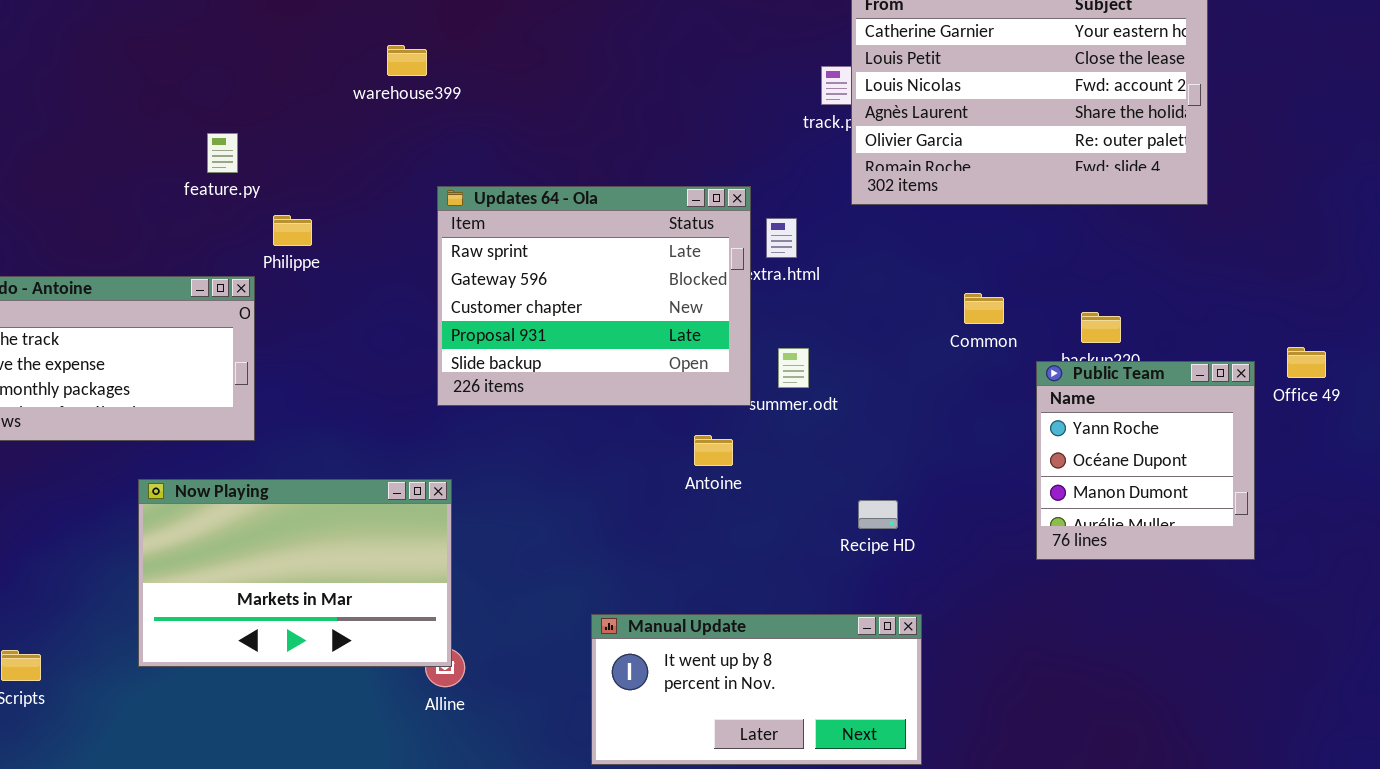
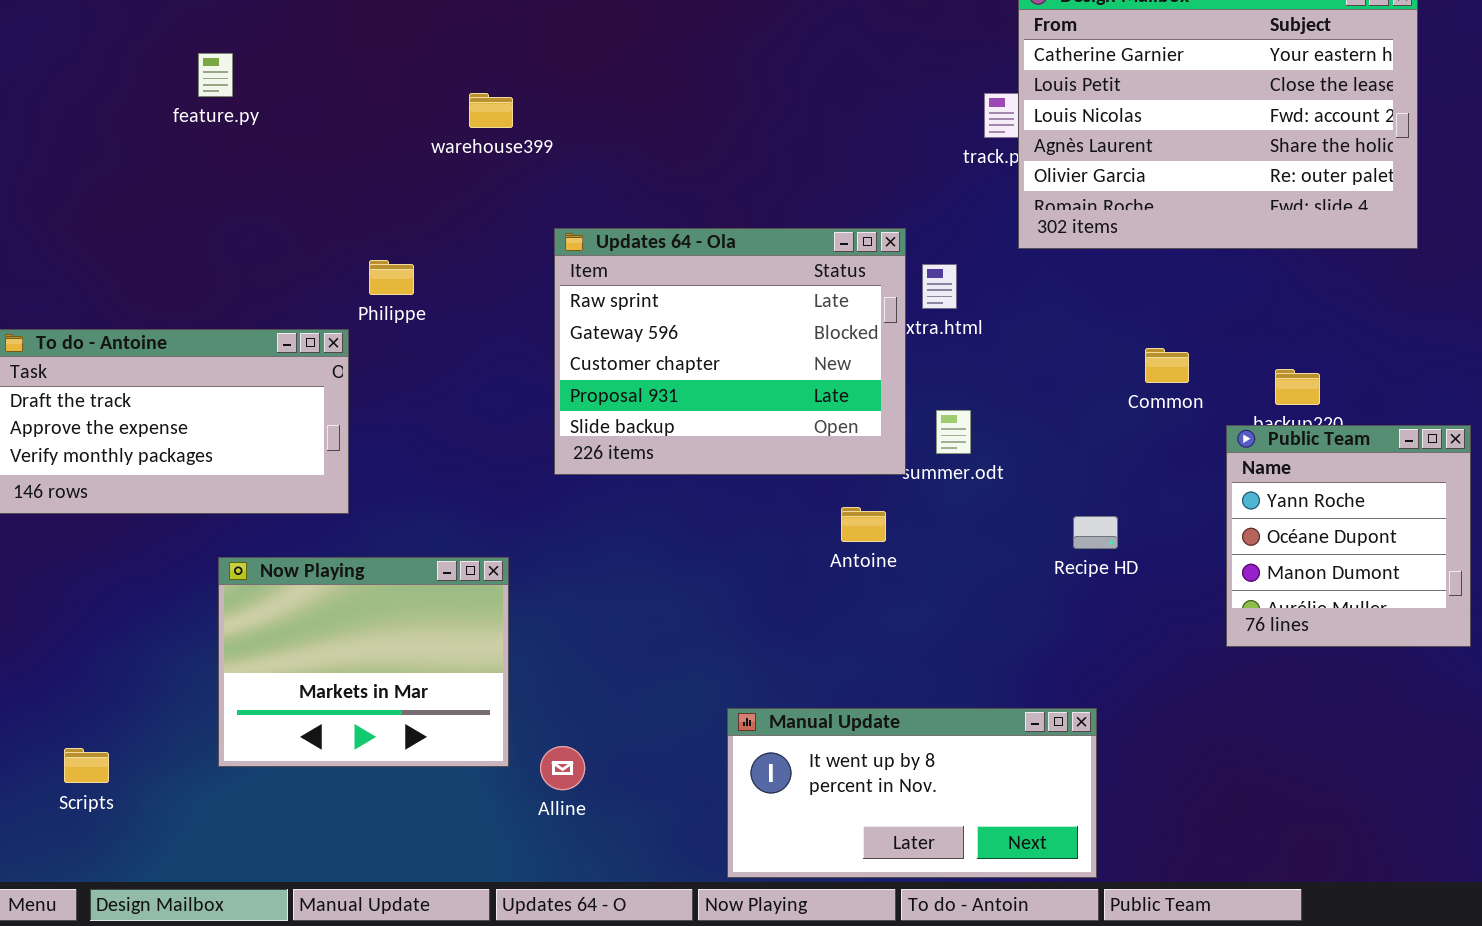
warehouse399: [387,45,427,76] -> [469,93,513,128], moved
feature.py: [207,133,238,173] -> [198,53,233,97], moved
Now Playing: [138,479,452,667] -> [218,557,509,767], resized
Recipe HD: [858,500,898,529] -> [1073,516,1118,549], moved

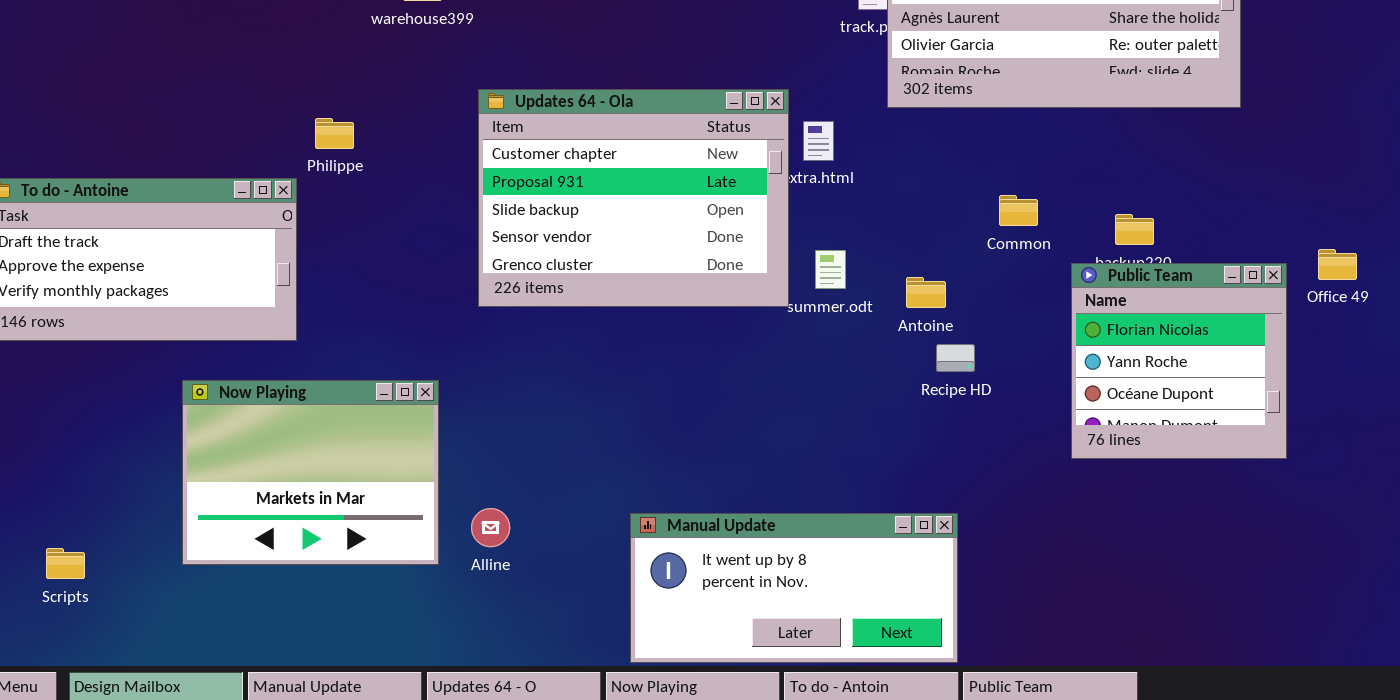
Updates 64 - Ola: [554,228,906,475] -> [478,89,789,307], scrolled down 2 rows
Public Team: [1226,425,1471,647] -> [1071,263,1287,459], scrolled up 1 row
Antoine: [841,507,886,542] -> [906,277,946,308], moved
Alline: [540,746,585,790] -> [471,508,510,547], moved

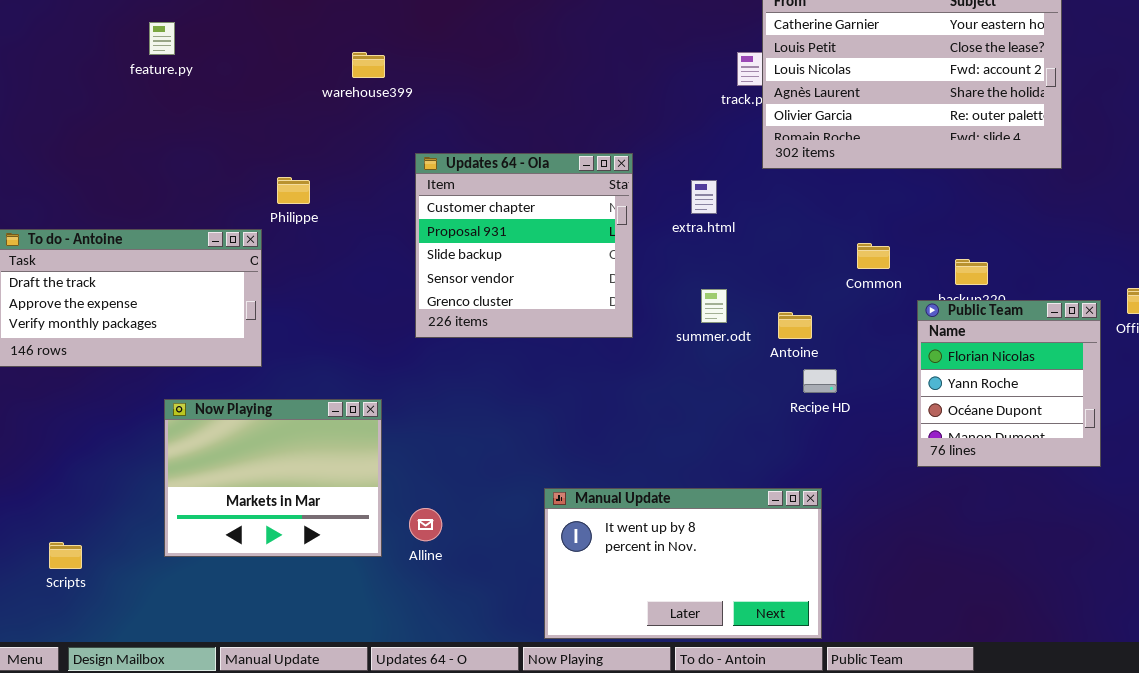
Updates 64 - Ola: [478,89,789,307] -> [415,153,633,338], resized
Manual Update: [630,513,958,663] -> [544,488,822,639], resized

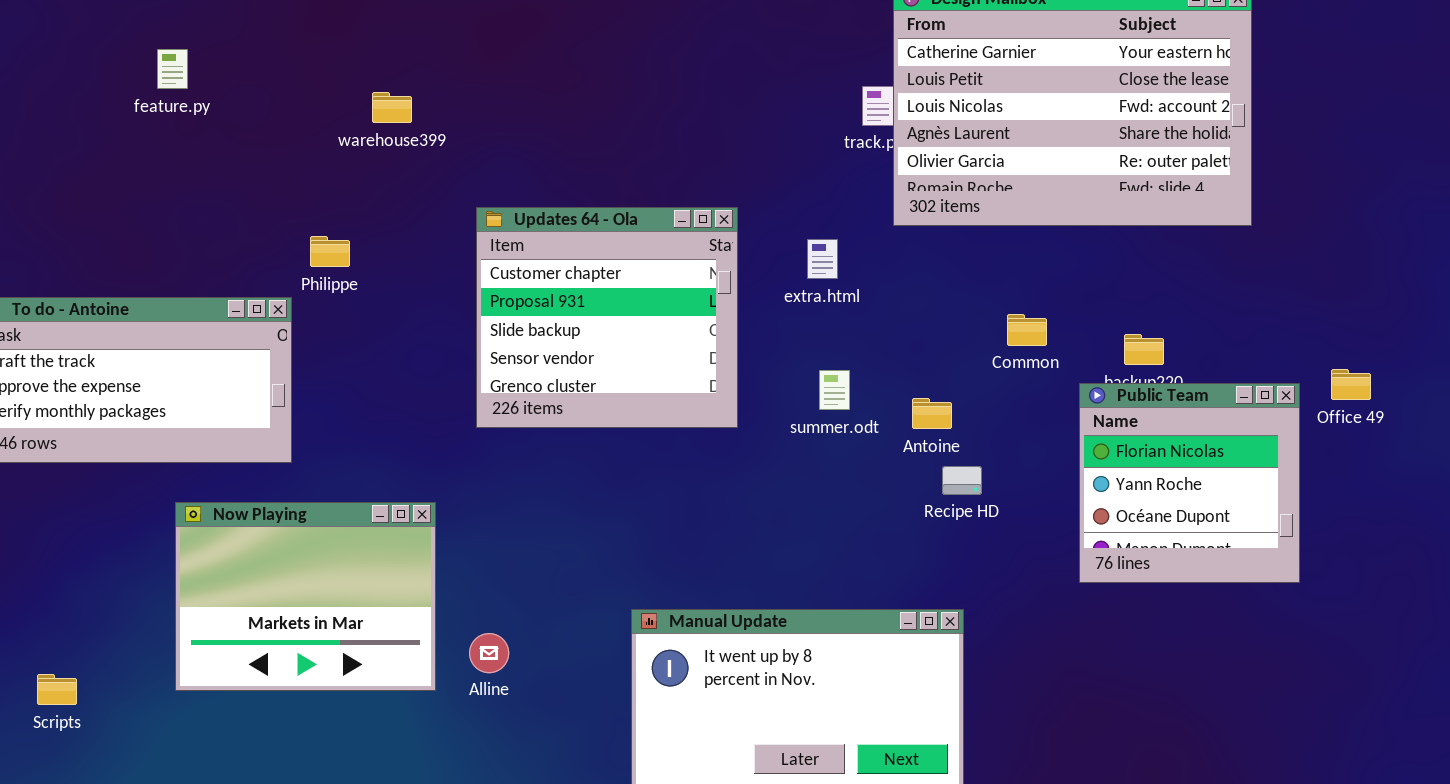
warehouse399: [352,52,385,78] -> [372,92,412,123], moved

